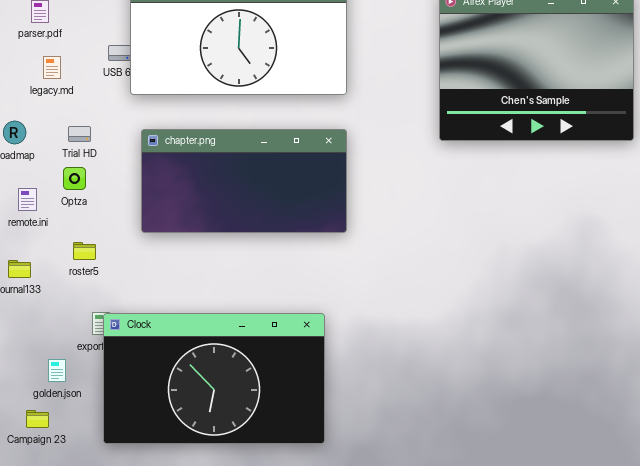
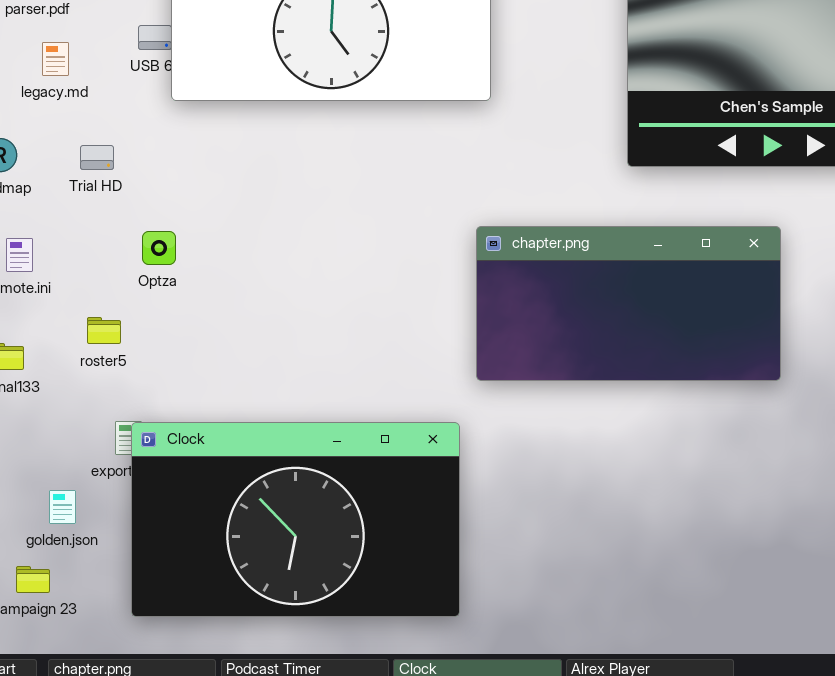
chapter.png: [141,129,347,233] -> [476,226,781,381], moved
Optza: [63,167,86,190] -> [142,231,176,265], moved

